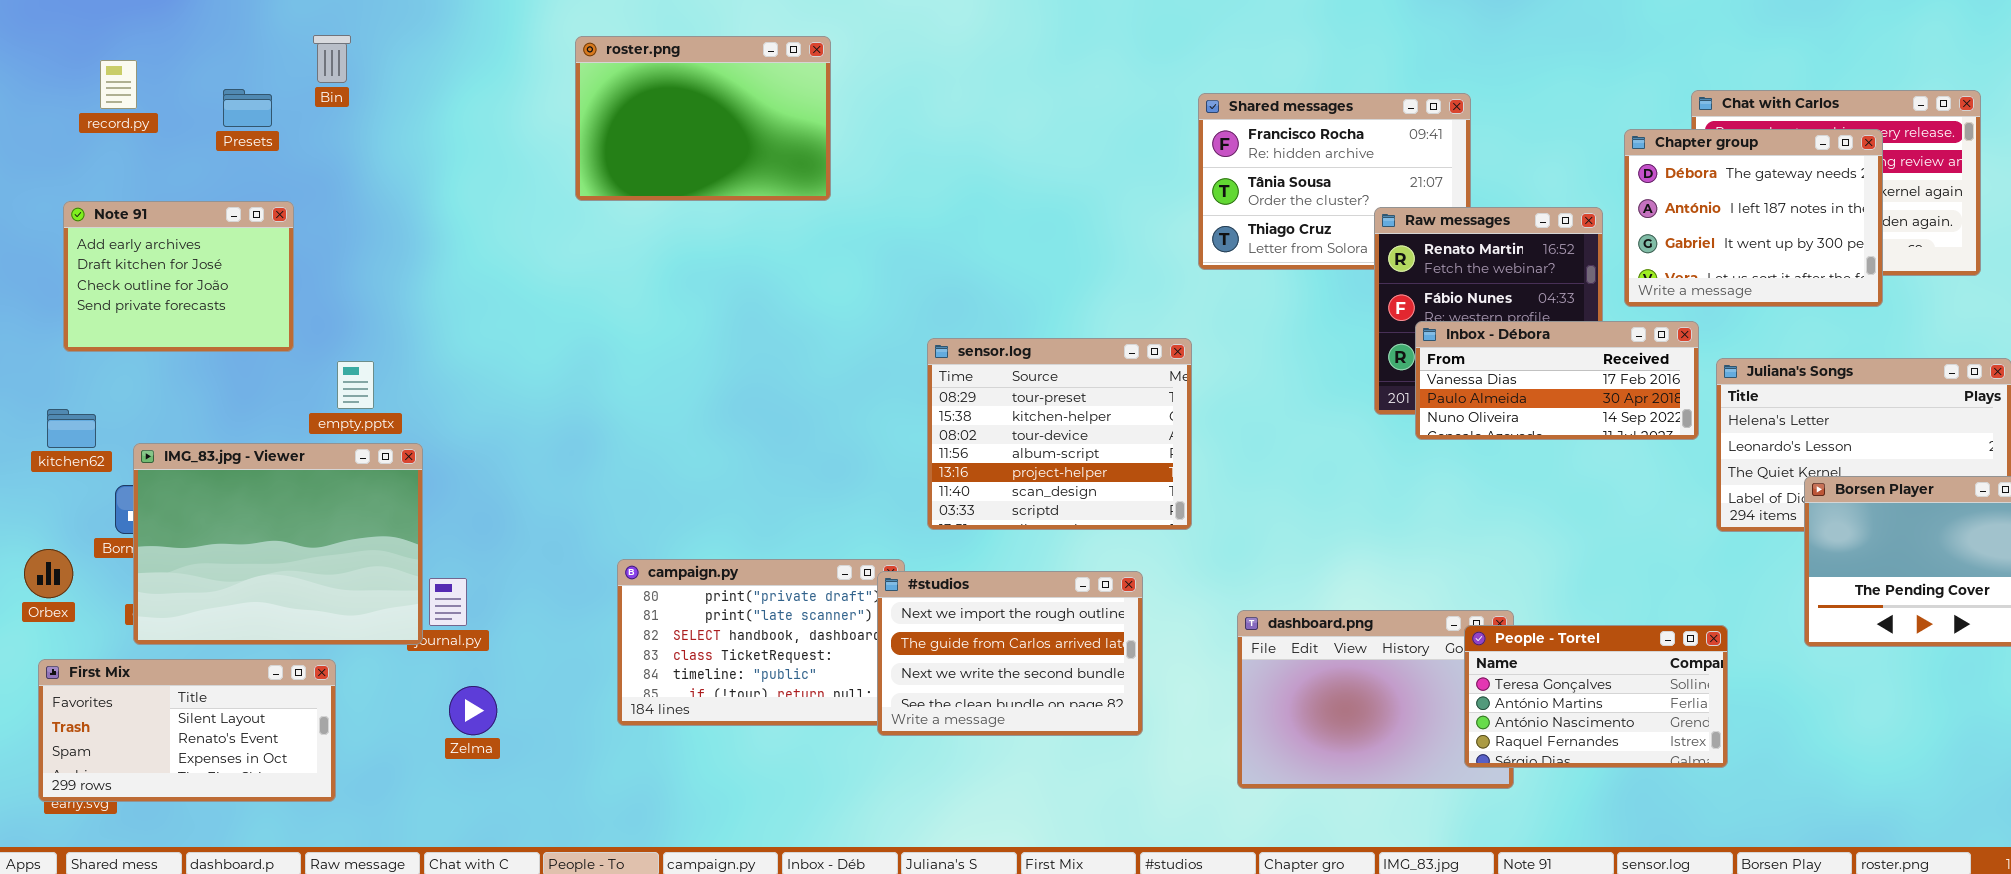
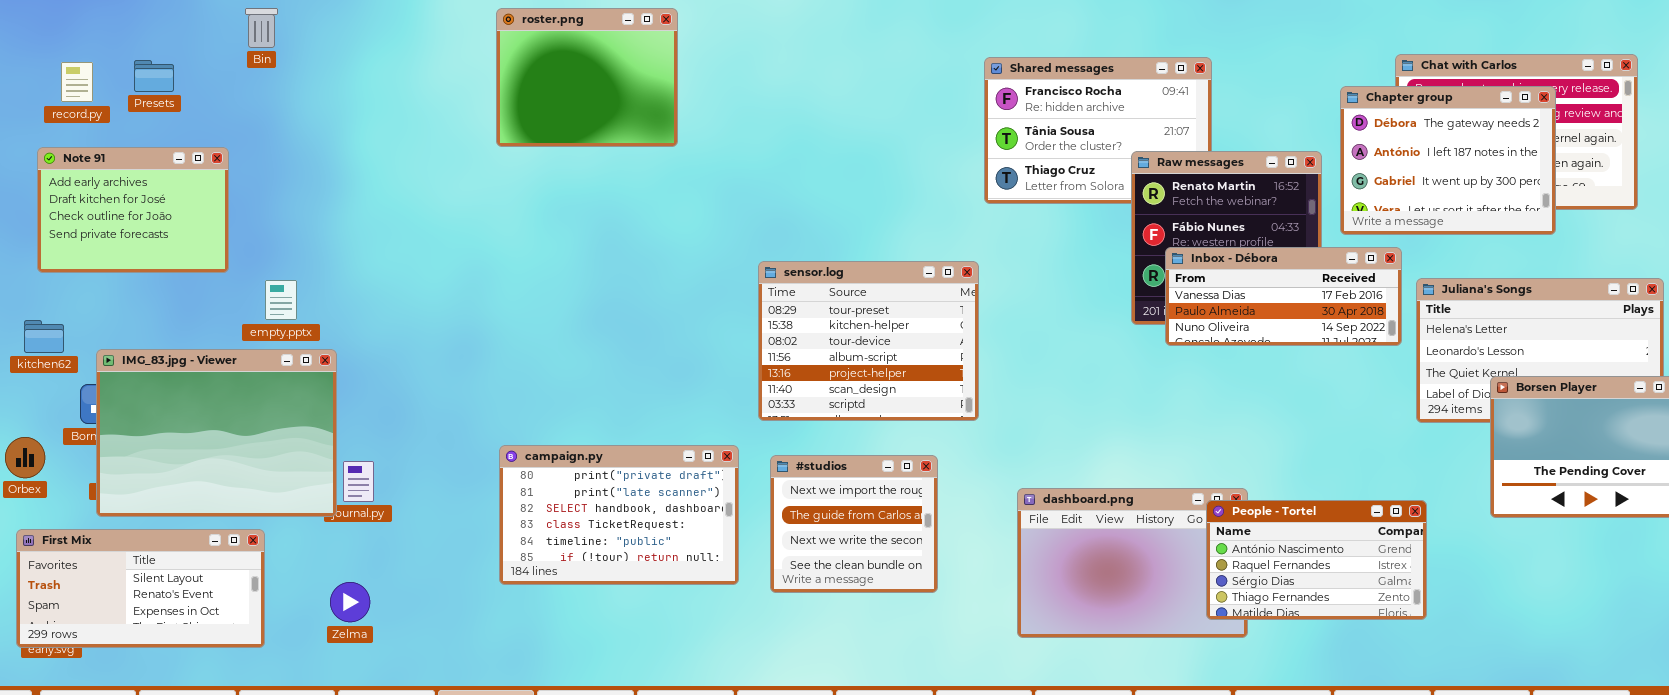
roster.png: [575,36,831,201] -> [496,8,678,147], resized
record.py: [100,60,137,109] -> [61,62,93,102], moved
Presets: [223,89,272,127] -> [134,60,174,92], moved
#studios: [877,571,1143,736] -> [770,455,938,593], resized
People - Tortel: [1464,625,1728,768] -> [1206,500,1427,620], scrolled down 2 rows
Zelma: [449,686,497,735] -> [330,582,370,622], moved

